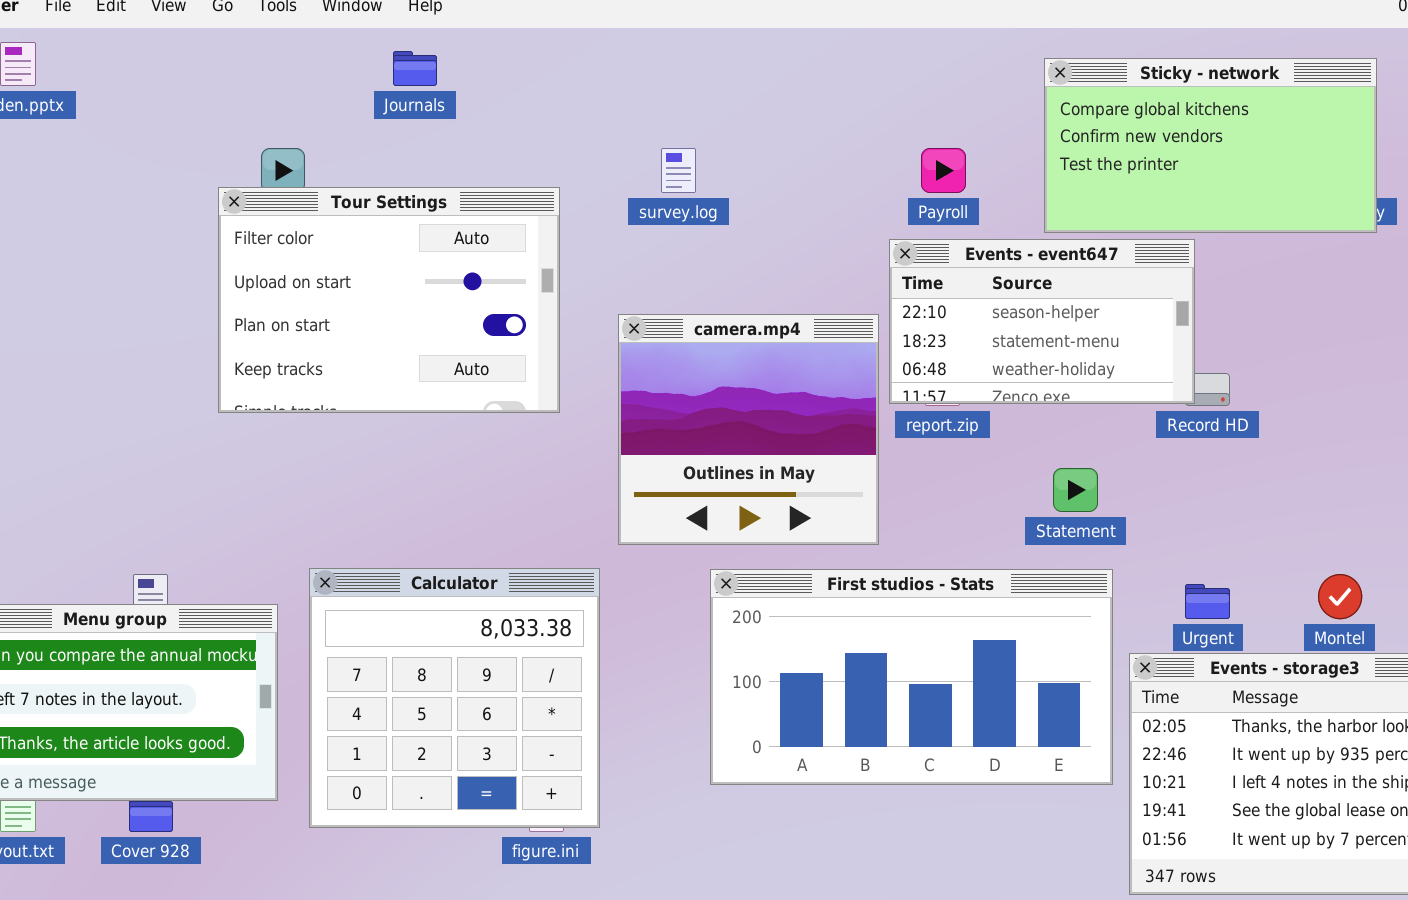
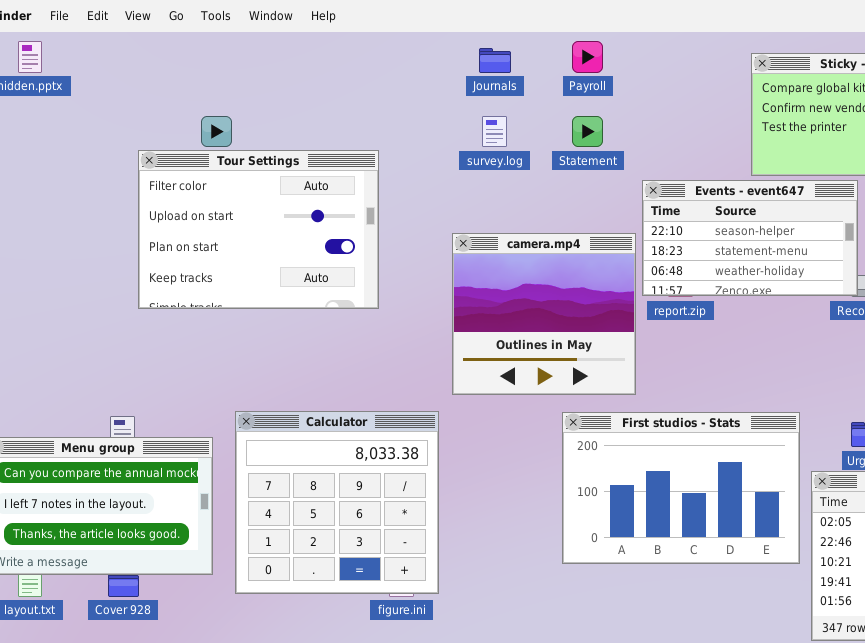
Journals: [393,51,437,86] -> [479,48,511,73], moved
Payroll: [921,148,966,193] -> [572,41,603,73], moved
Tour Settings: [218,187,560,413] -> [138,150,379,309], moved
Statement: [1053,468,1098,512] -> [572,116,603,147], moved
First studios - Stats: [710,569,1113,785] -> [562,412,800,564], resized

